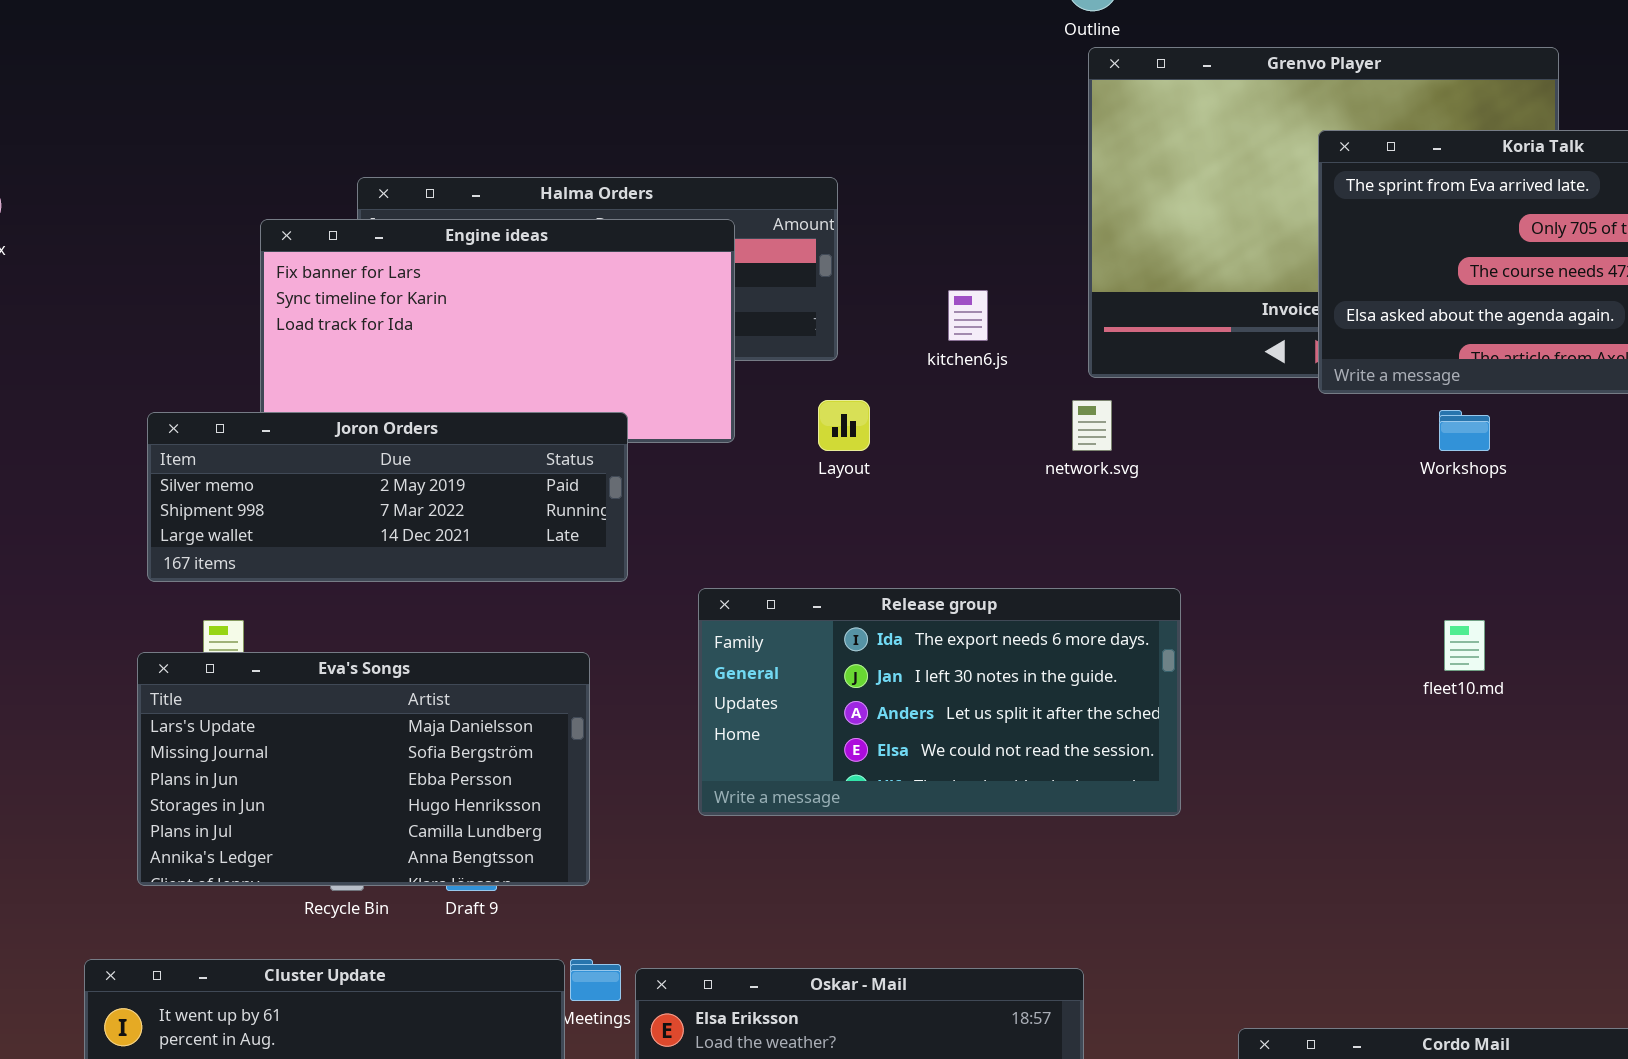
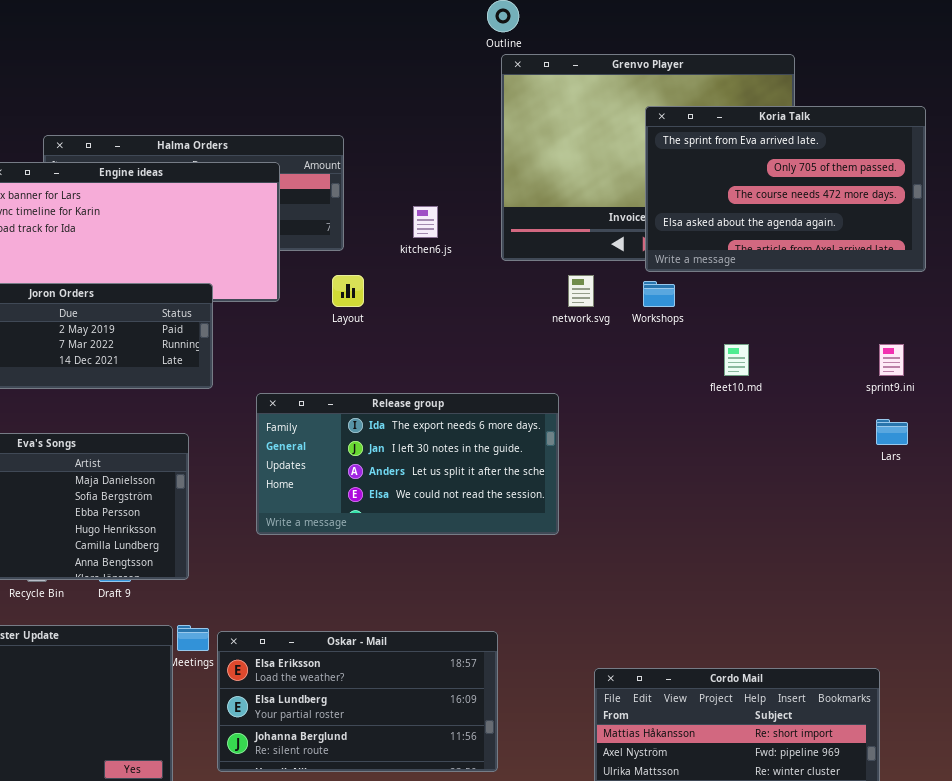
network.svg: [1072,400,1112,451] -> [568,275,594,307], moved
Workshops: [1439,410,1490,451] -> [643,281,675,307], moved
fleet10.md: [1444,620,1485,671] -> [724,344,749,376], moved

